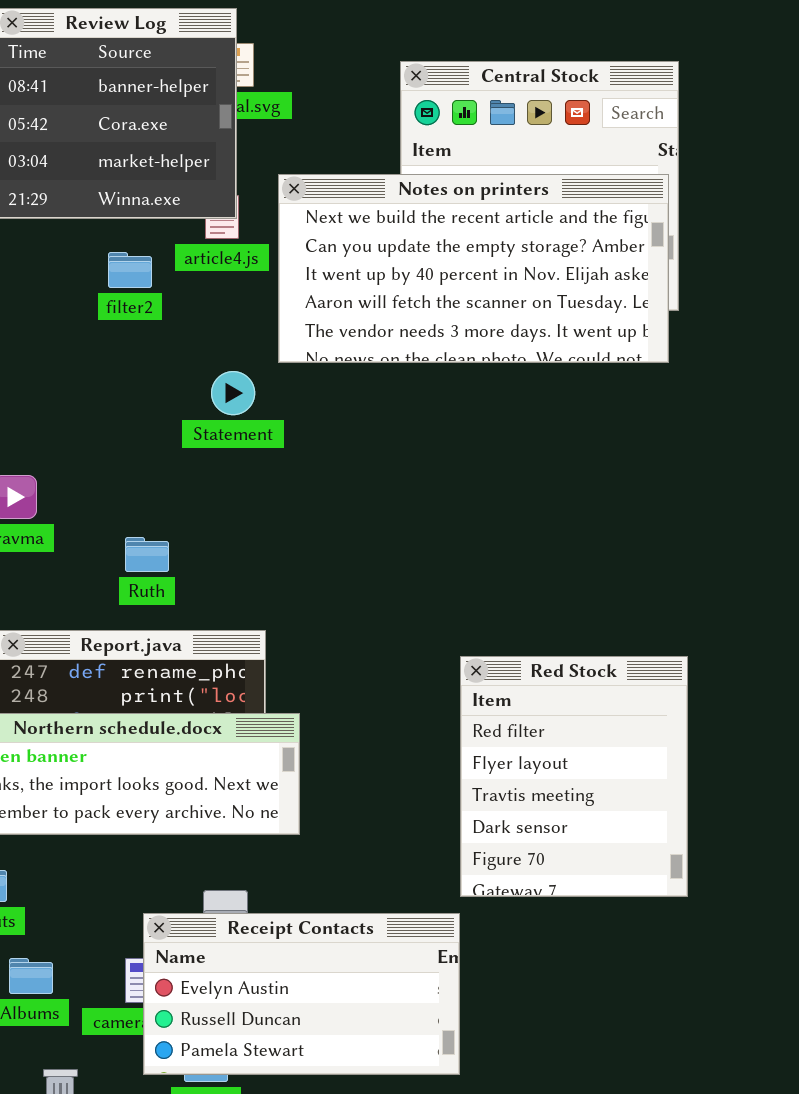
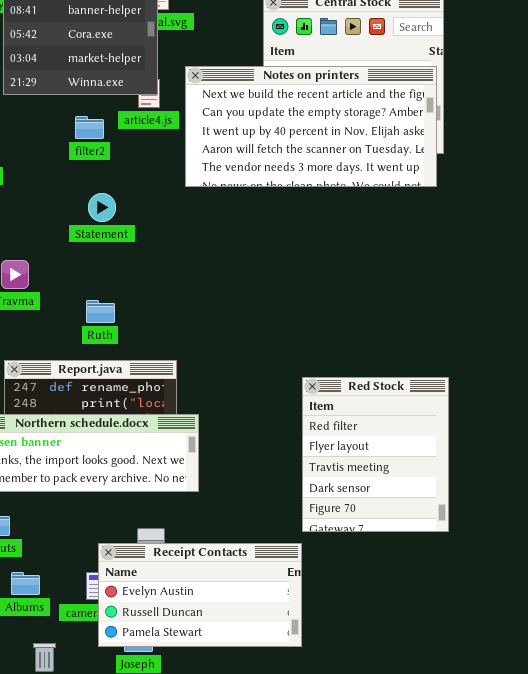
Statement: [211,371,255,415] -> [88,193,116,222], moved

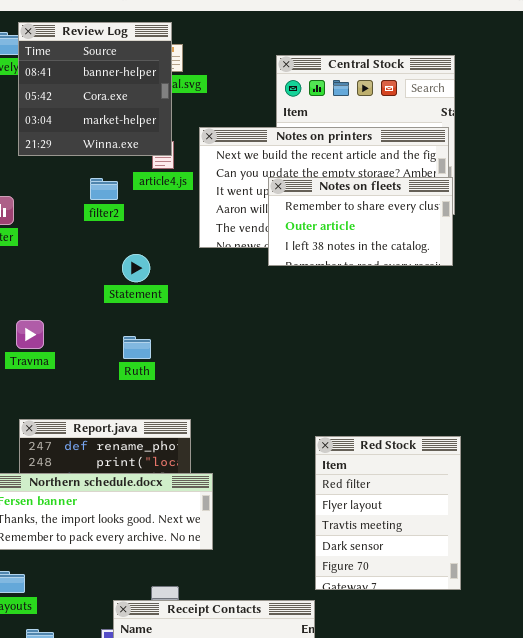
Notes on fleets: none -> [268,177,453,266], opened
Statement: [88,193,116,222] -> [122,254,150,282], moved
Ruth: [86,300,115,323] -> [123,336,151,359], moved

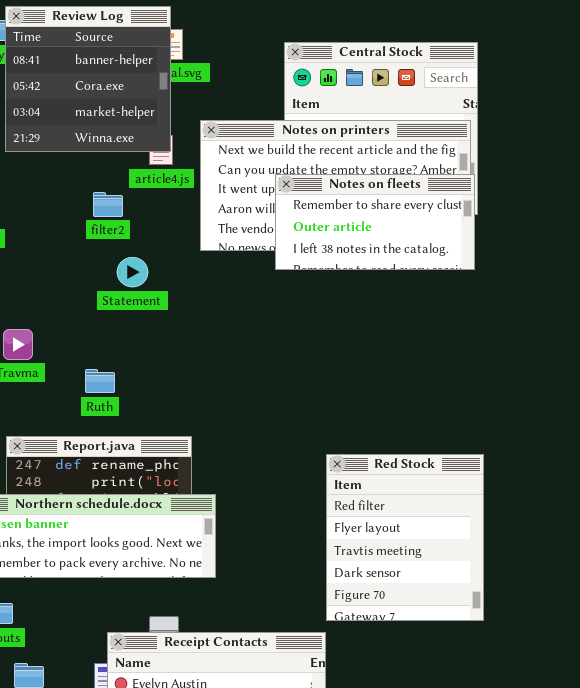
filter2: [90,178,118,200] -> [93,192,123,217], moved
Ruth: [123,336,151,359] -> [85,369,115,393], moved

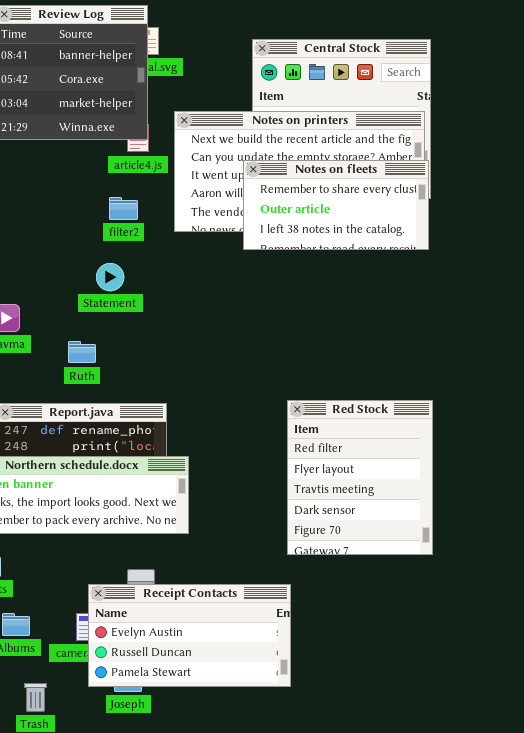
filter2: [93,192,123,217] -> [109,197,138,220], moved
Statement: [117,257,148,287] -> [96,263,124,291], moved
Red Stock: [326,454,484,621] -> [287,400,433,555], moved

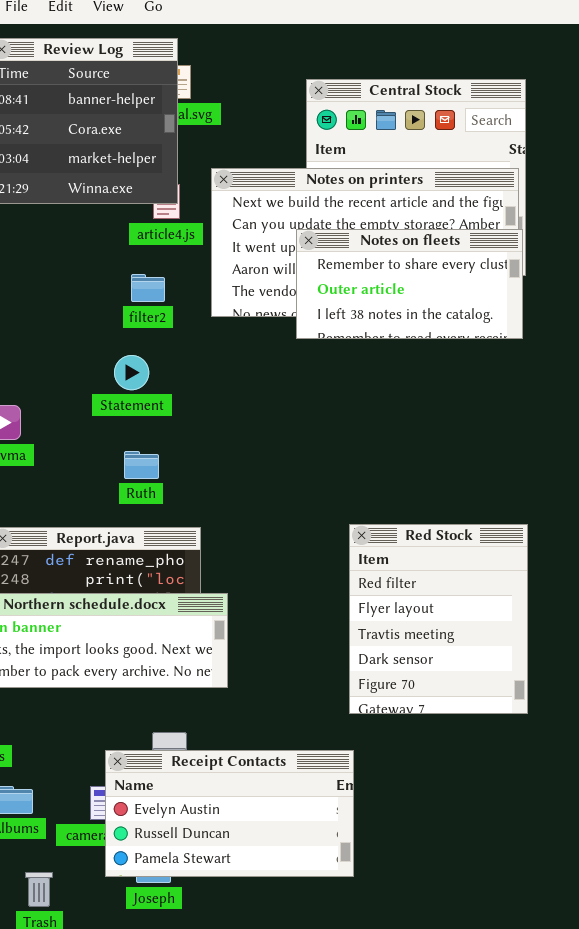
Ruth: [68,341,96,363] -> [124,451,159,479], moved

